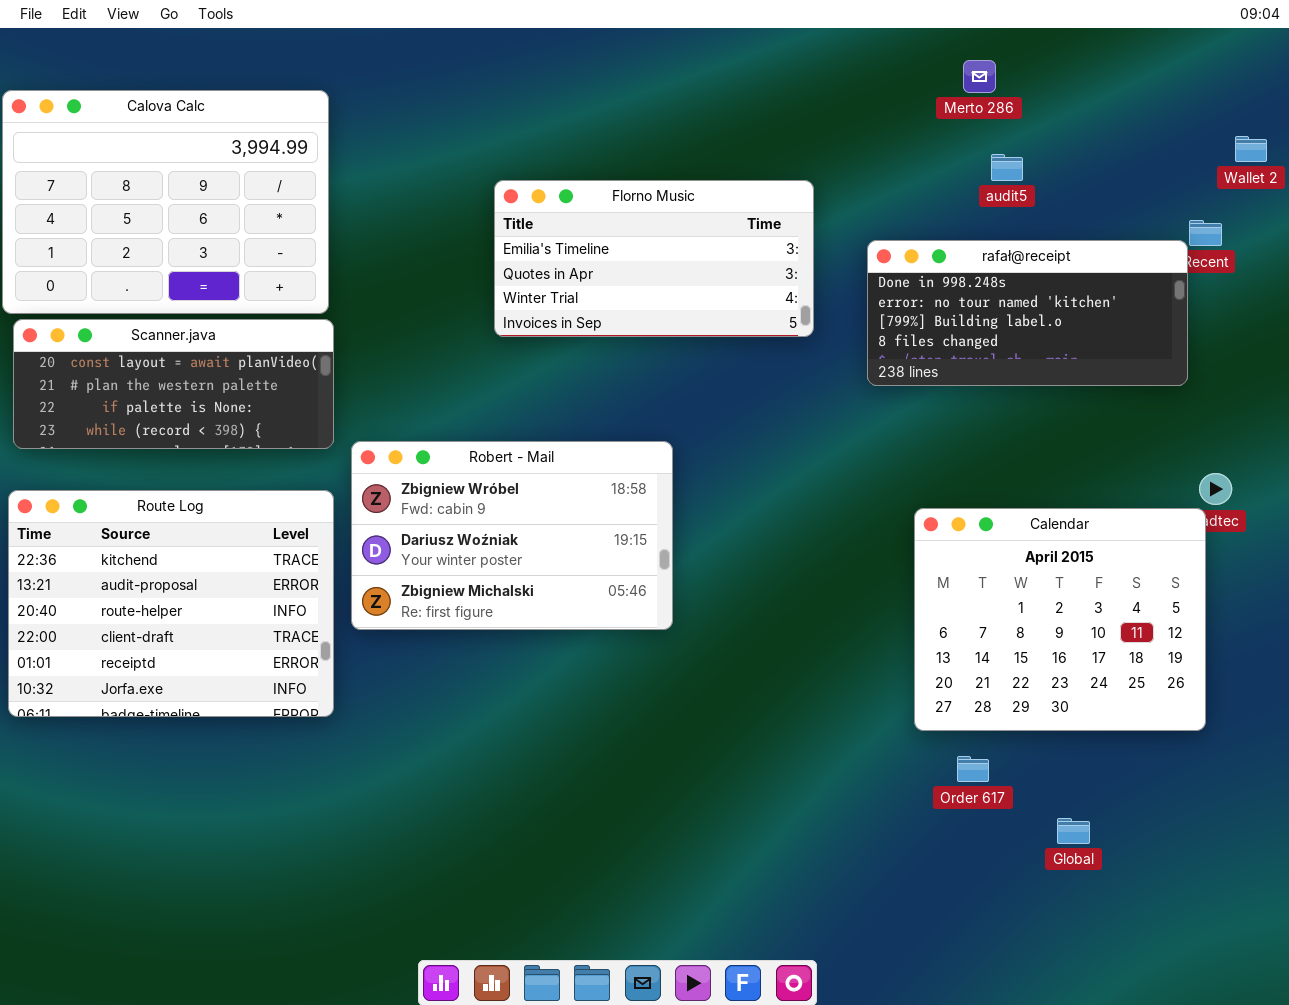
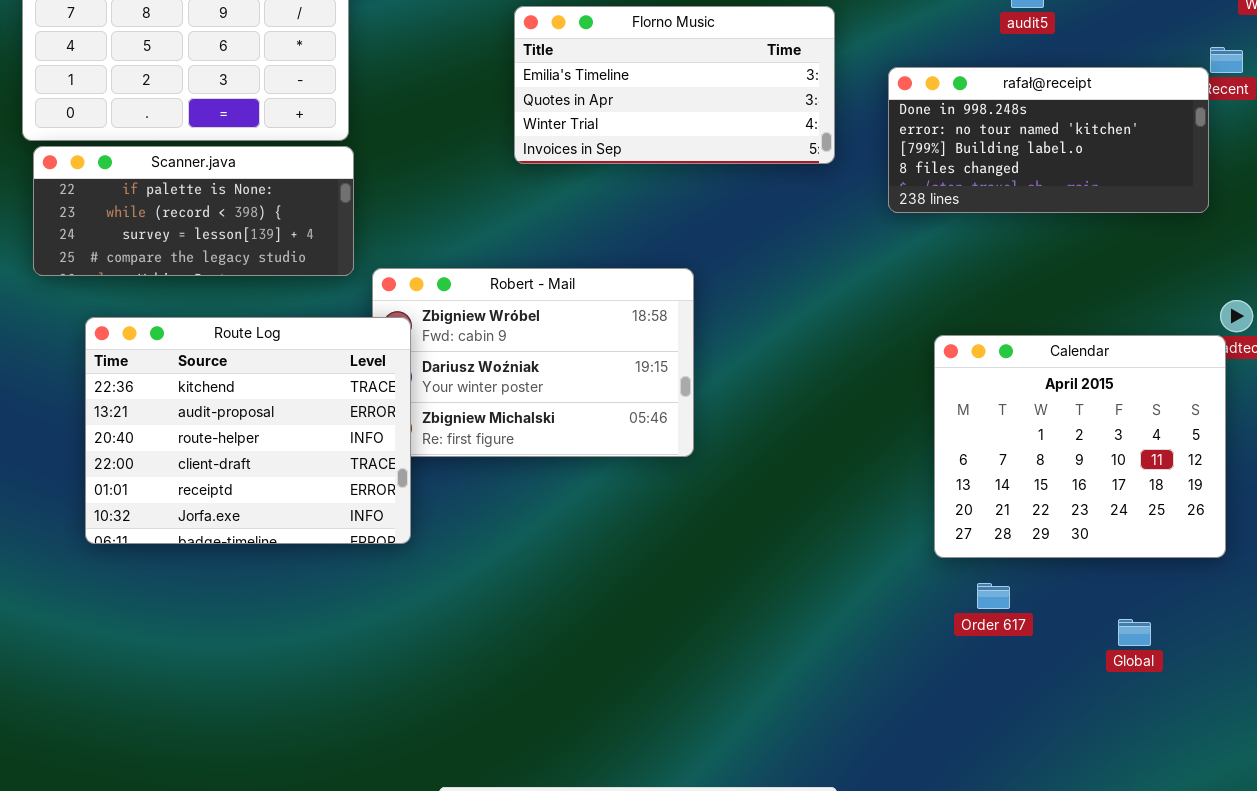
Scanner.java: [13,319,334,449] -> [33,146,354,276], scrolled down 2 rows
Route Log: [8,490,334,717] -> [85,317,411,544], moved
Global: [1057,818,1090,844] -> [1118,619,1151,646], moved

